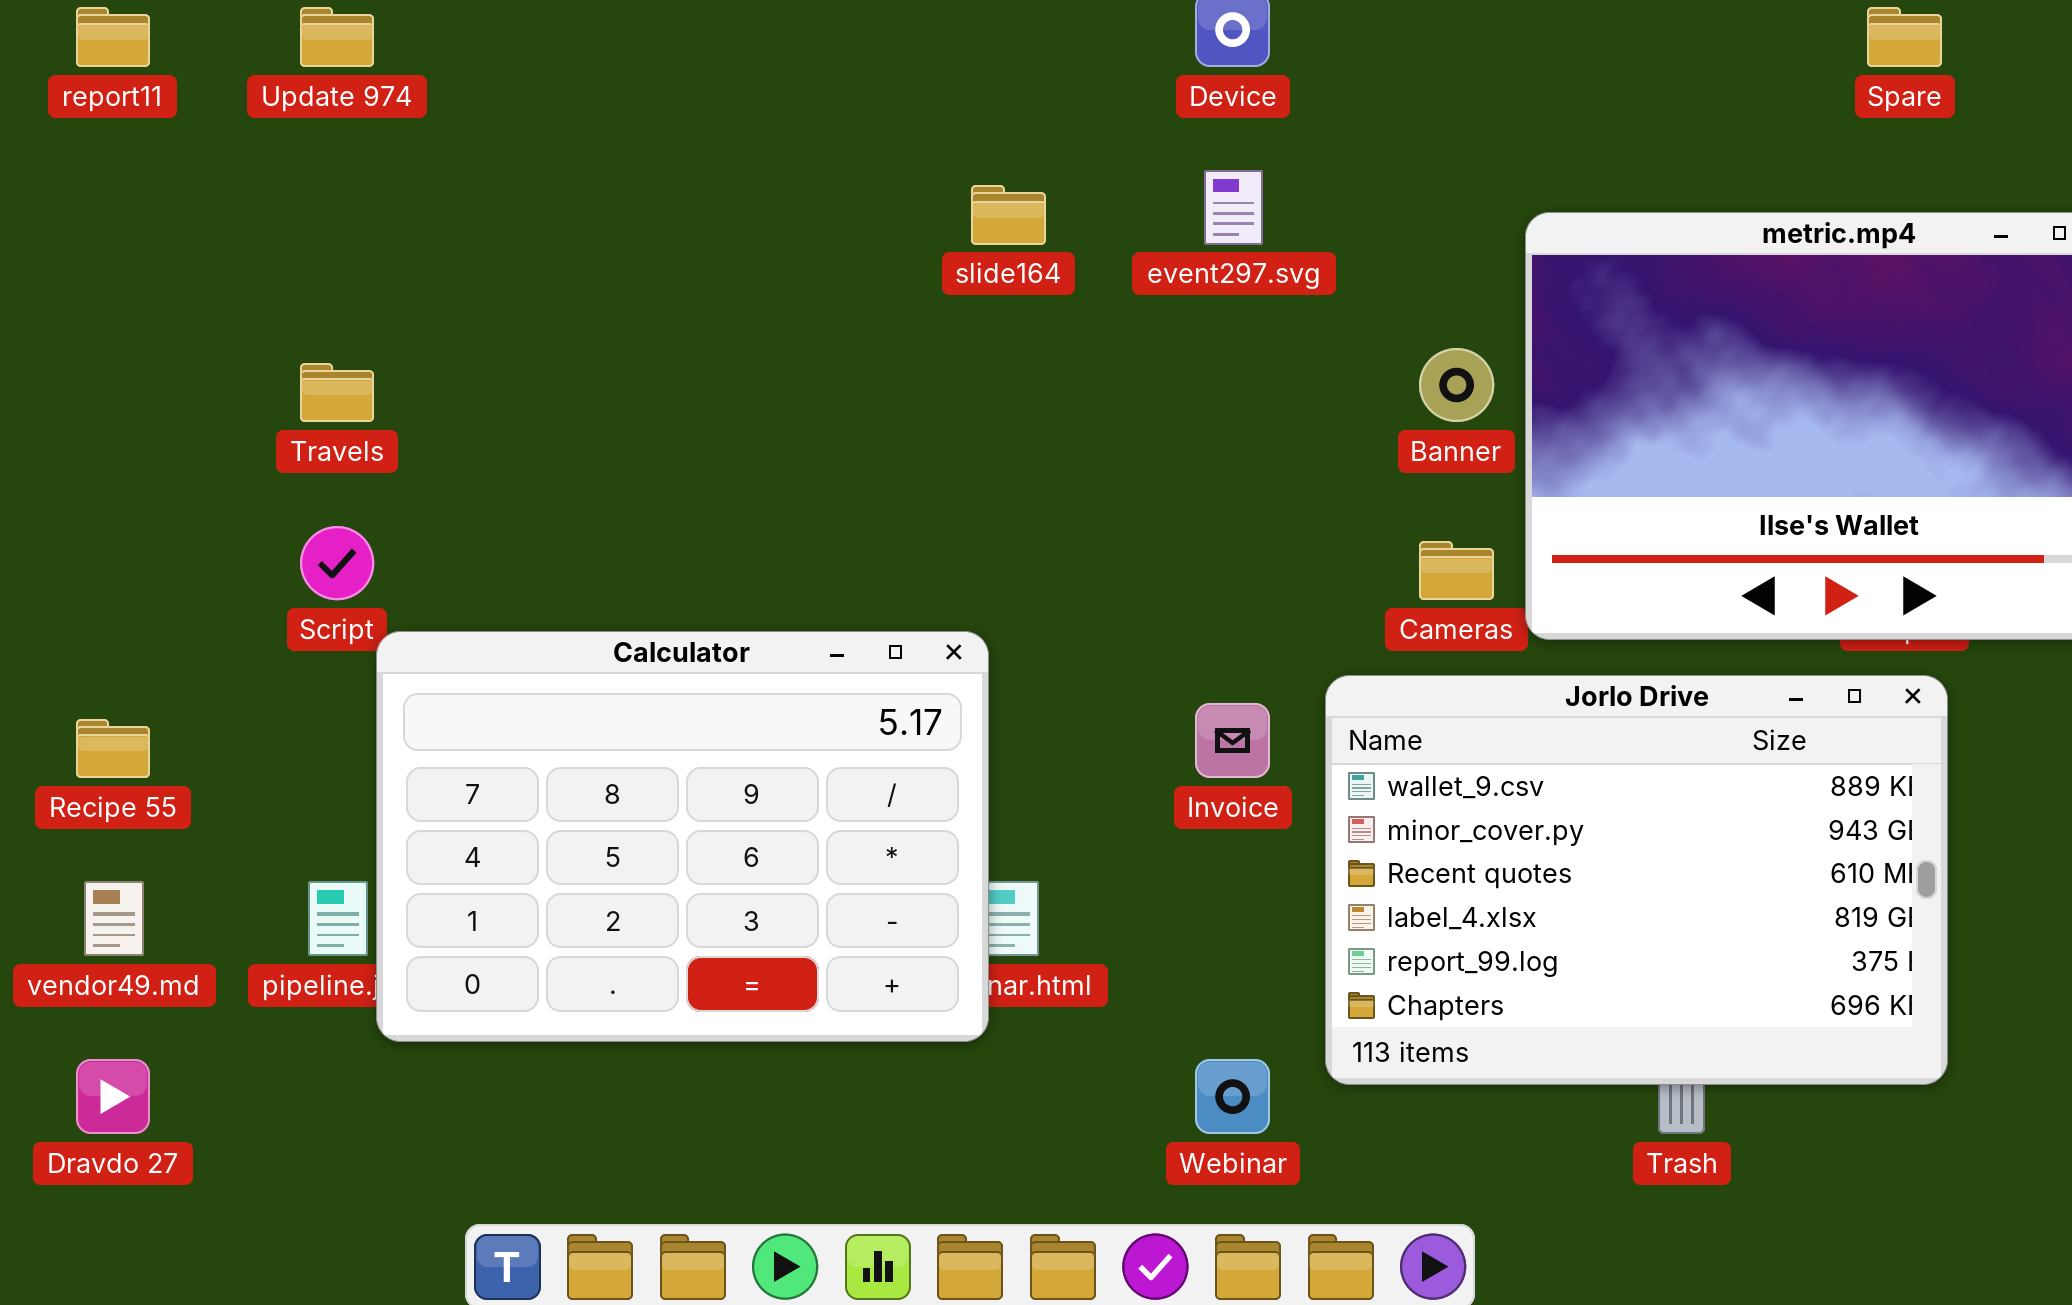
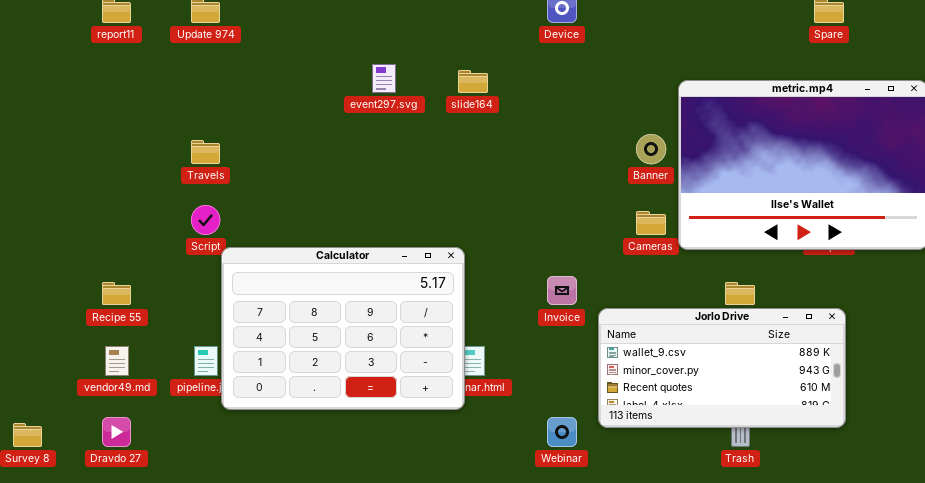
event297.svg: [1204,170,1263,245] -> [372,64,396,93], moved
Jorlo Drive: [1325,675,1948,1085] -> [598,308,846,428], resized

